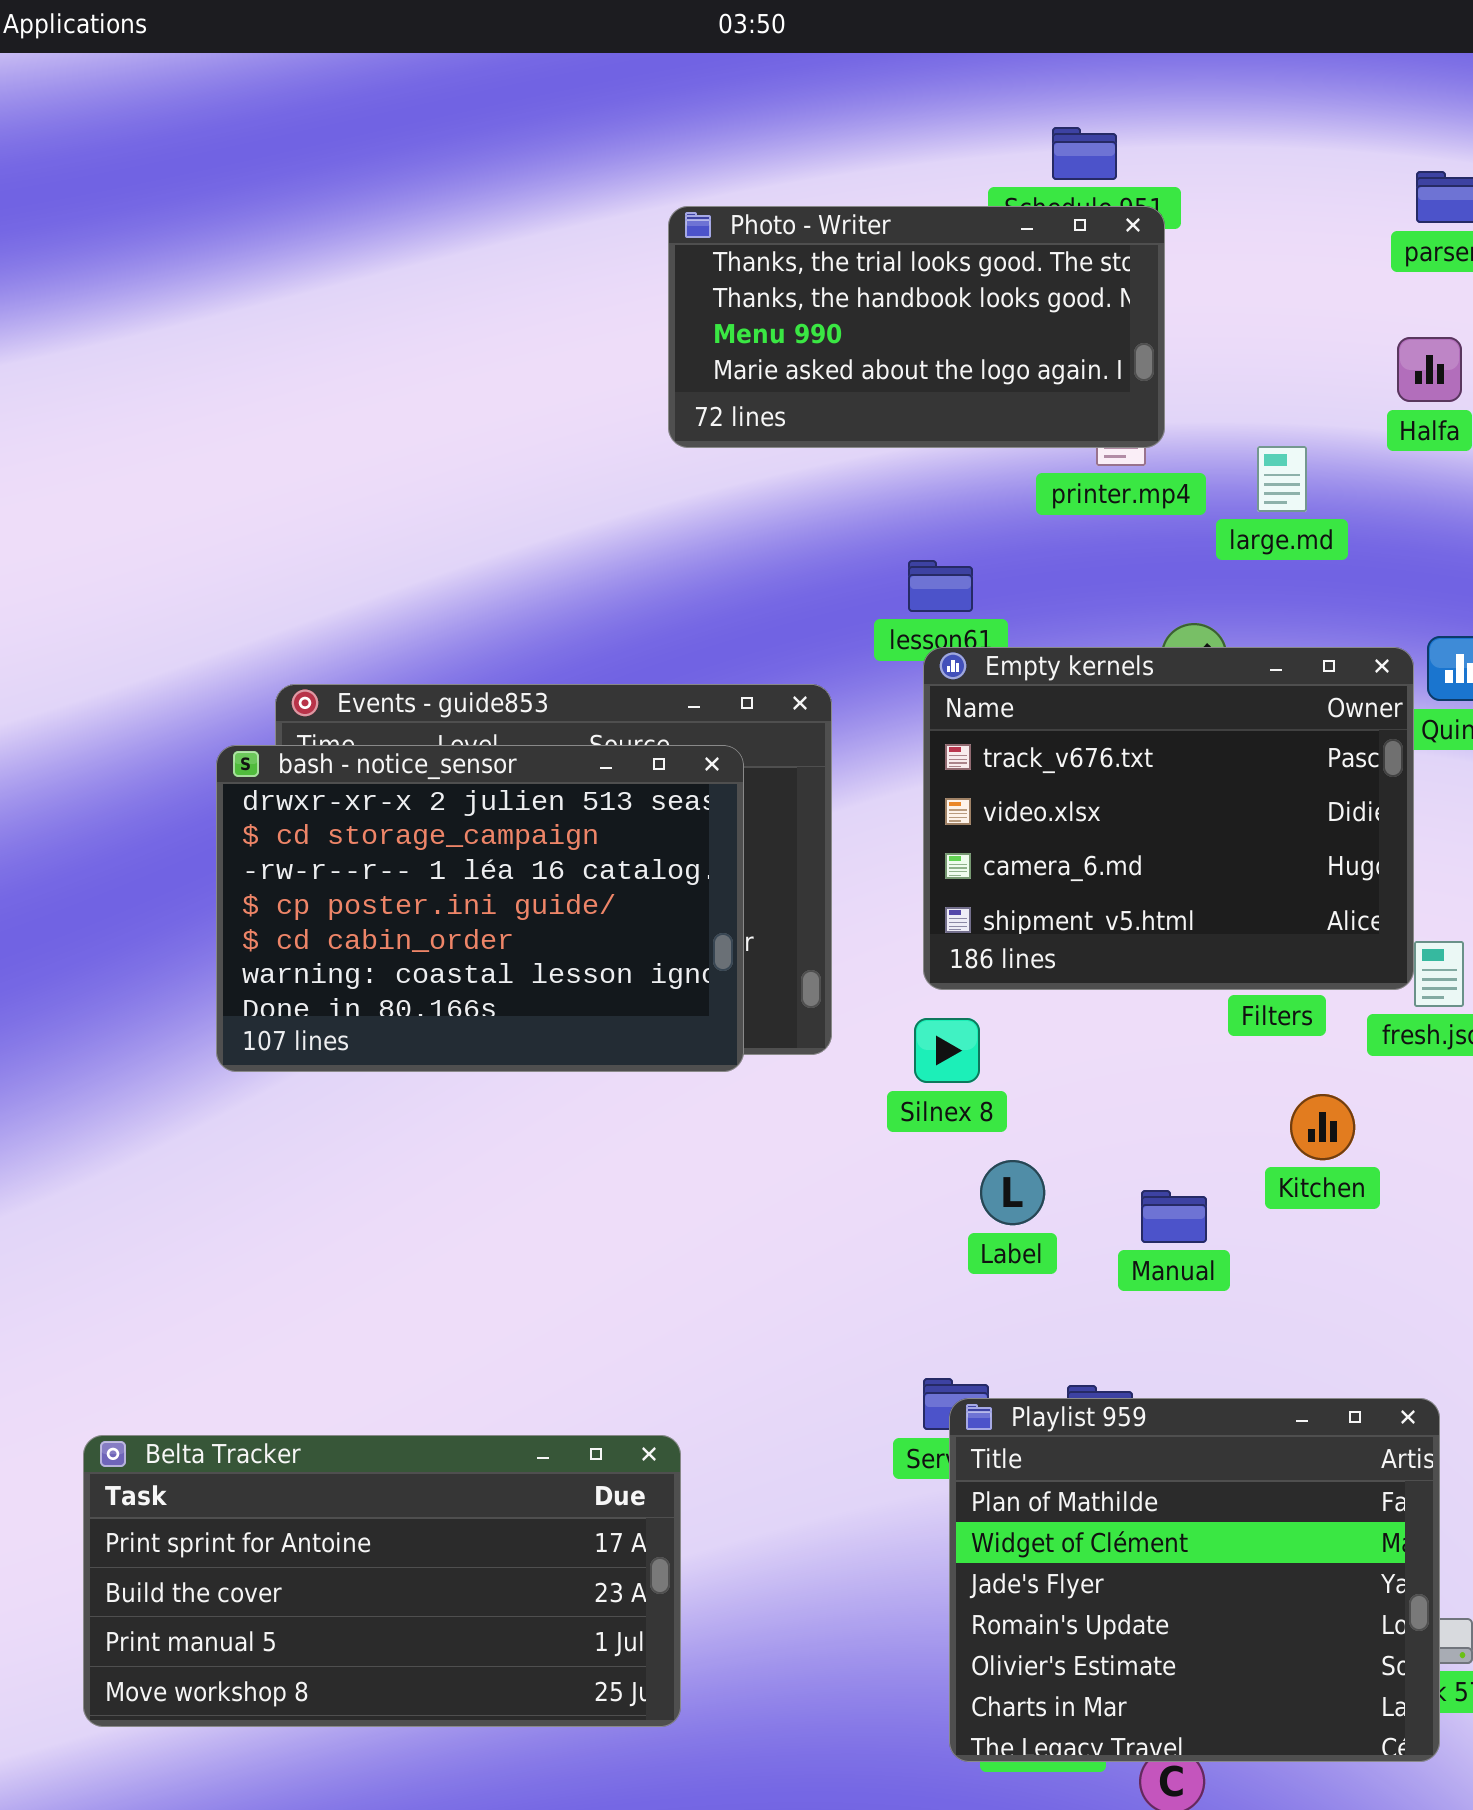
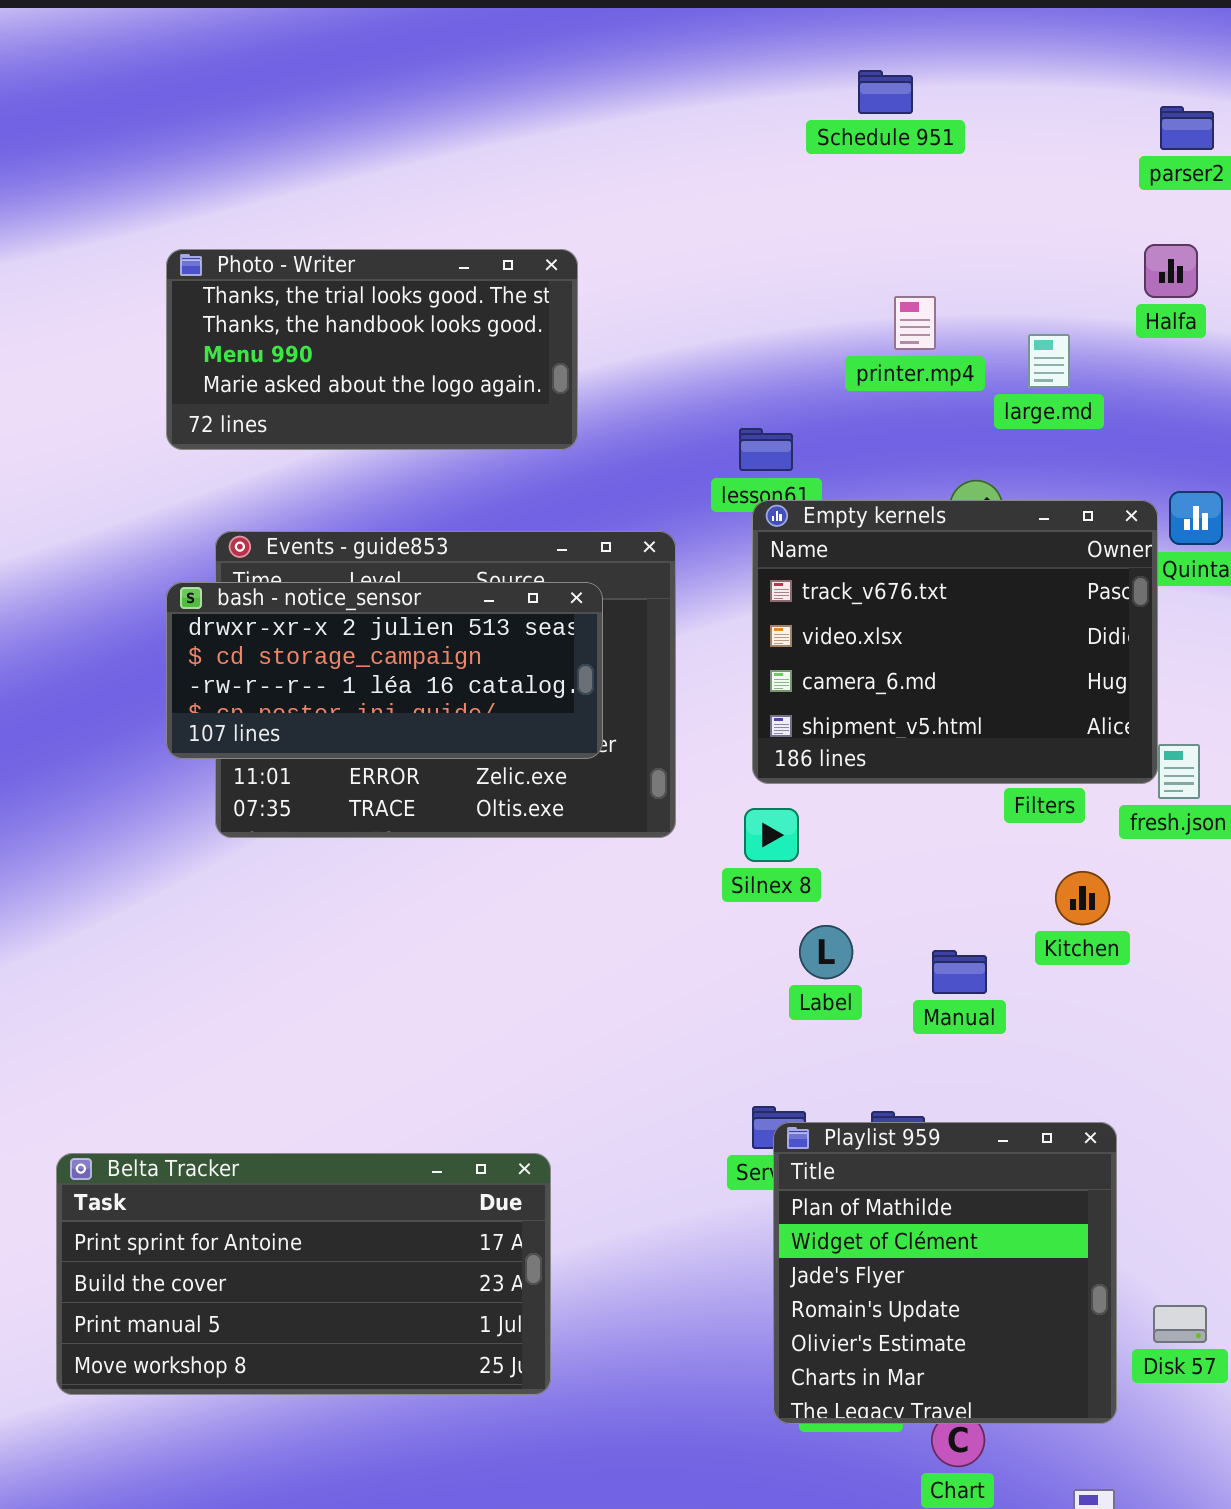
Photo - Writer: [668,206,1165,448] -> [166,249,578,450], moved
bash - notice_sensor: [216,745,744,1072] -> [166,582,603,759], resized
Playlist 959: [949,1398,1440,1762] -> [773,1122,1117,1424], resized

